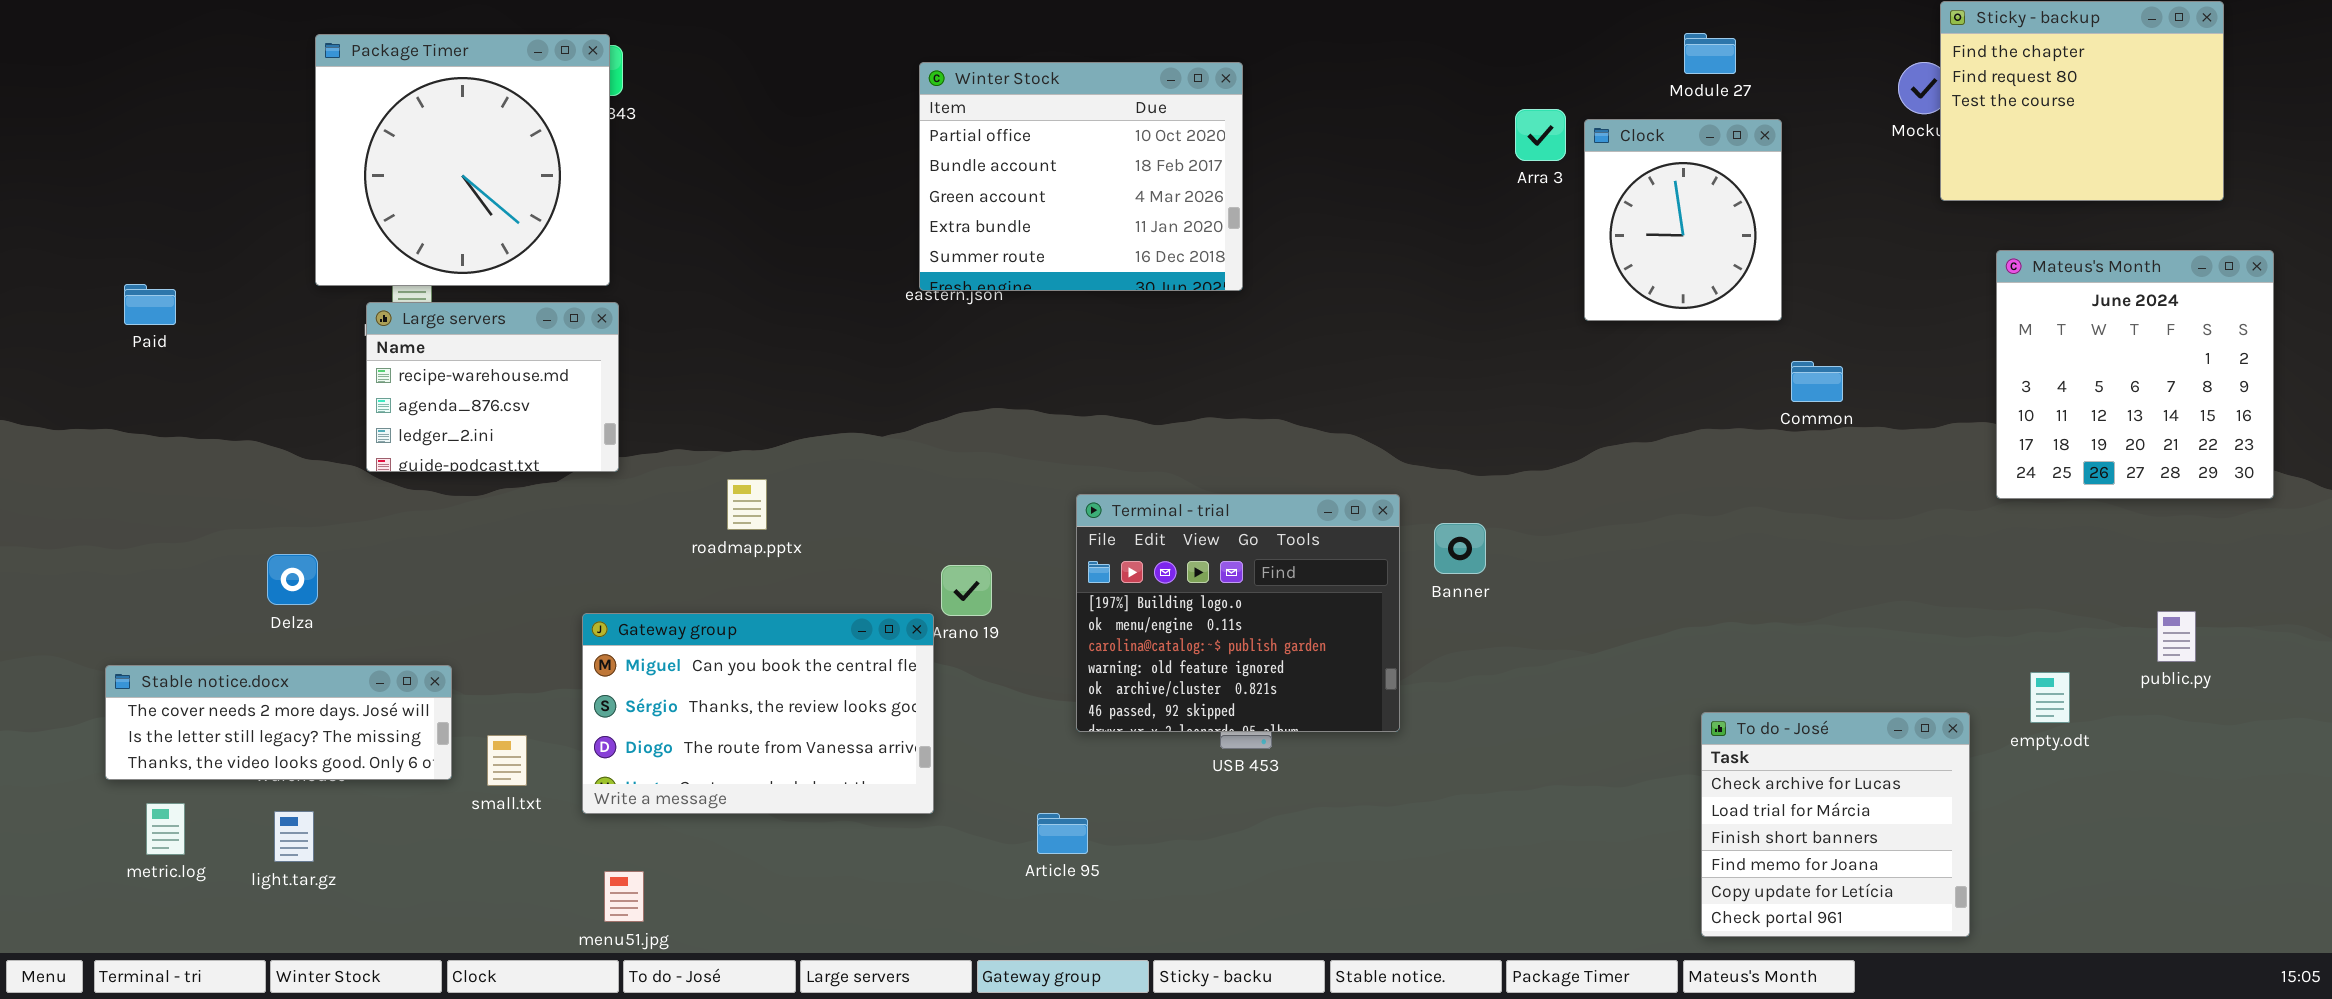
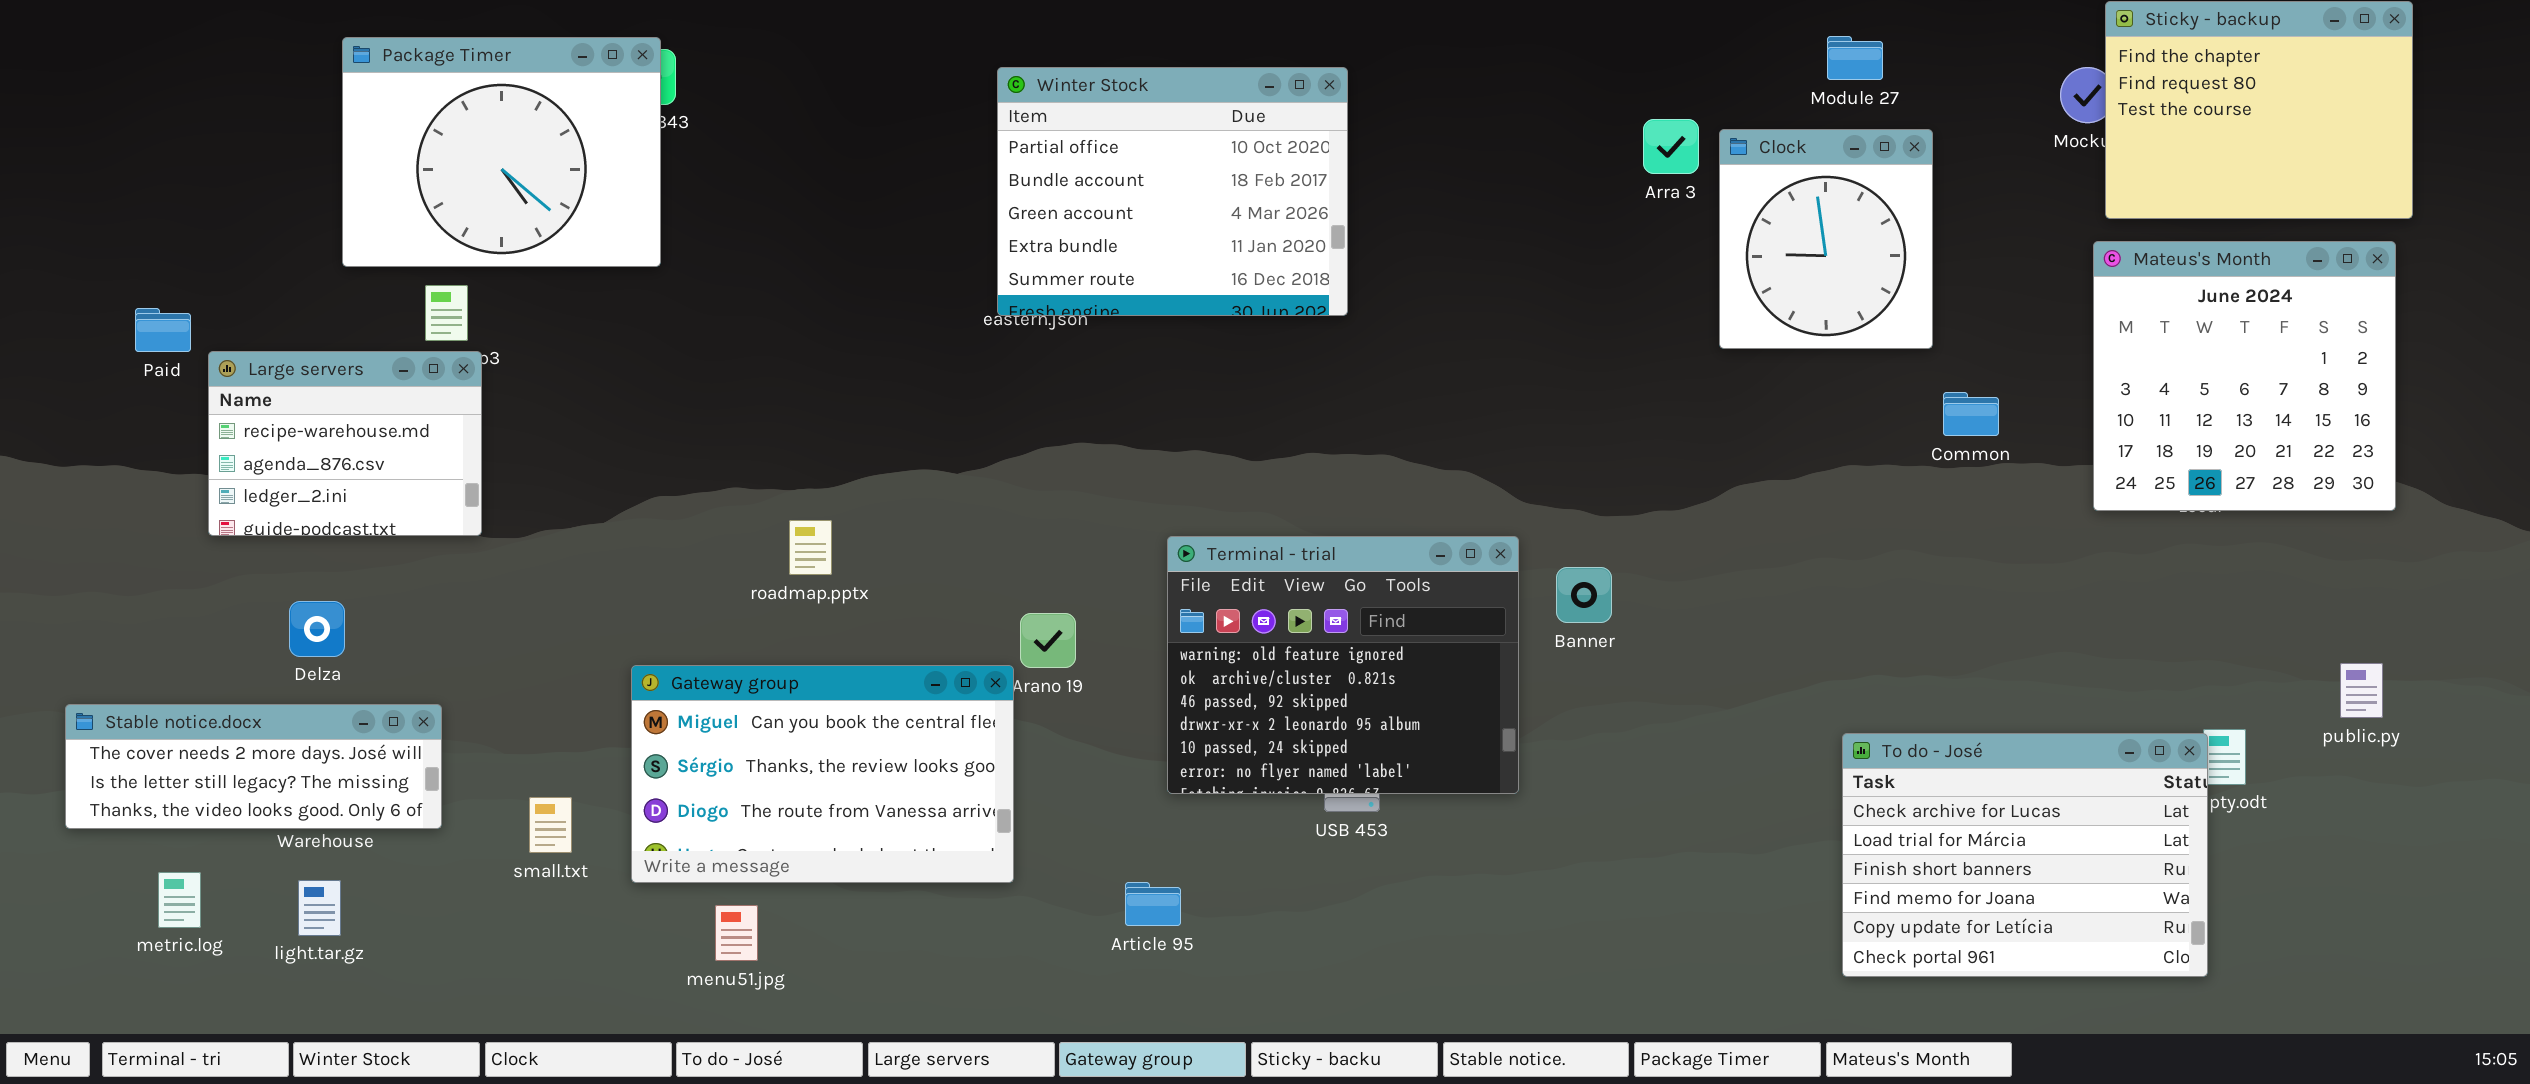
Package Timer: [315,34,610,286] -> [342,37,661,267], resized
Mateus's Month: [1996,250,2274,499] -> [2093,241,2396,511], moved
Large servers: [366,302,619,472] -> [208,351,482,536], moved
Terminal - trial: [1076,494,1400,732] -> [1167,536,1519,794], scrolled down 3 rows
Stable notice.docx: [105,665,452,780] -> [65,704,442,829], moved
To do - José: [1701,712,1970,937] -> [1842,733,2208,977], moved, resized
menu51.jpg: [604,871,644,922] -> [715,905,758,961], moved

